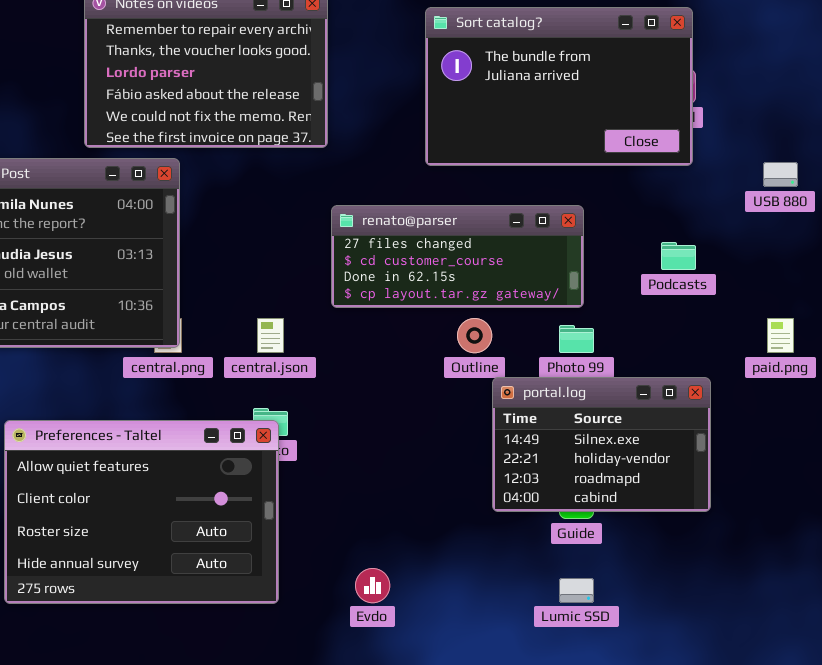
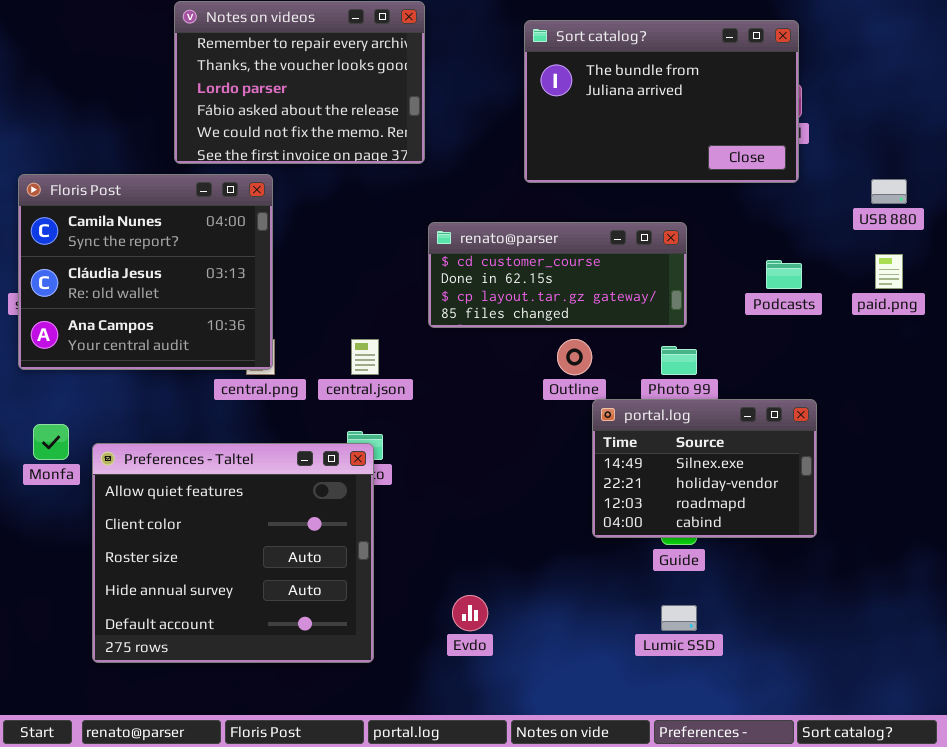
renato@parser: [331,205,584,308] -> [428,222,687,328], scrolled down 1 row
paid.png: [767,318,794,353] -> [875,254,903,289], moved
Preferences - Taltel: [4,420,279,604] -> [92,443,374,663], resized

